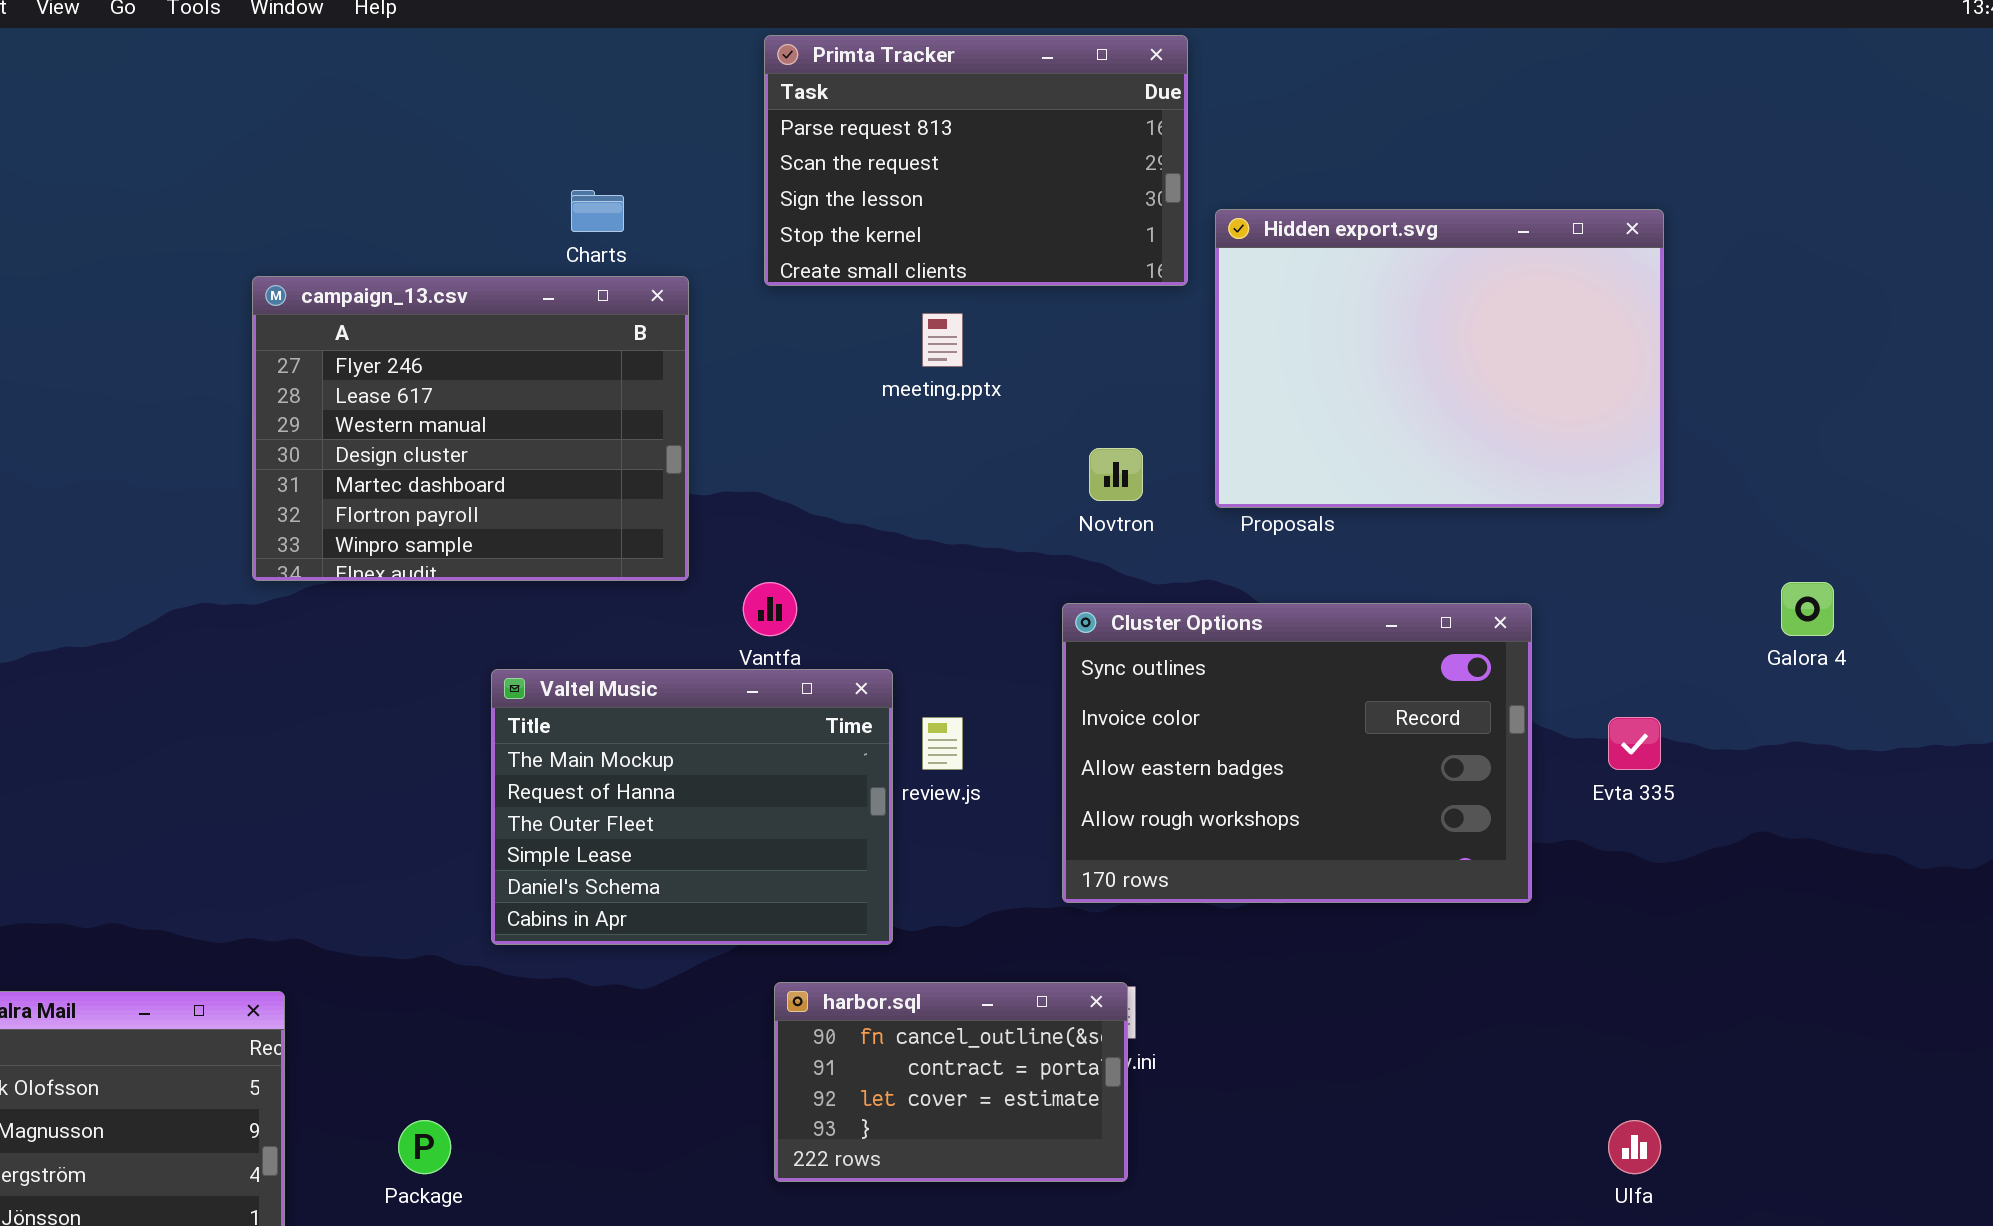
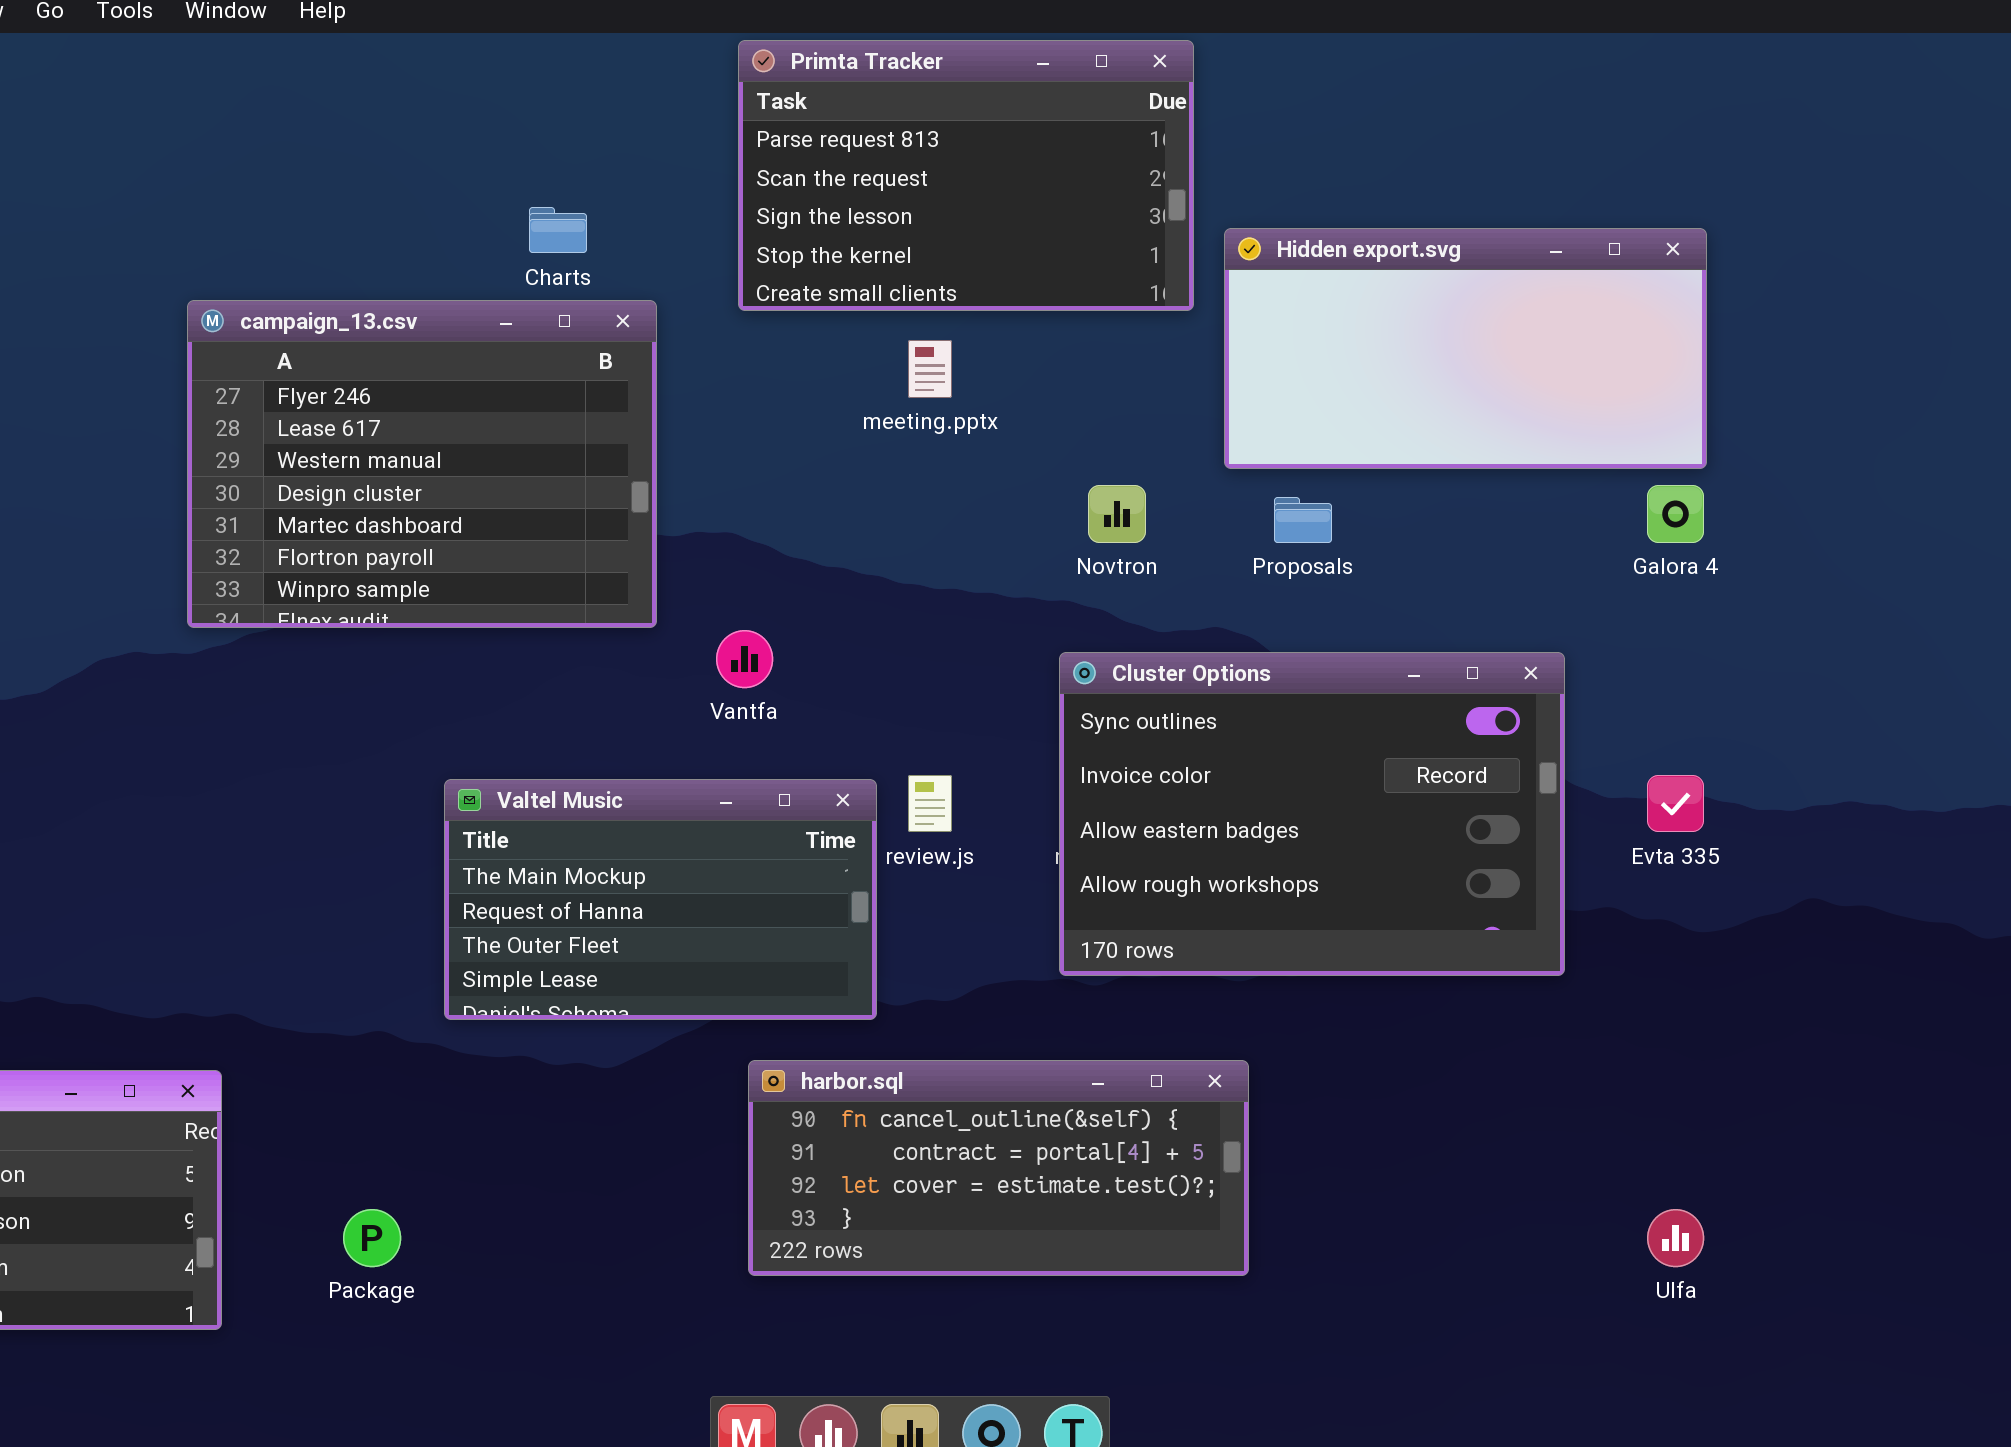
Hidden export.svg: [1215,209,1664,508] -> [1224,228,1707,469], resized
Galora 4: [1781,582,1834,636] -> [1647,485,1704,543], moved
Valtel Music: [491,669,893,945] -> [444,779,877,1020], resized
harbor.sql: [774,982,1128,1182] -> [748,1060,1249,1276], resized

